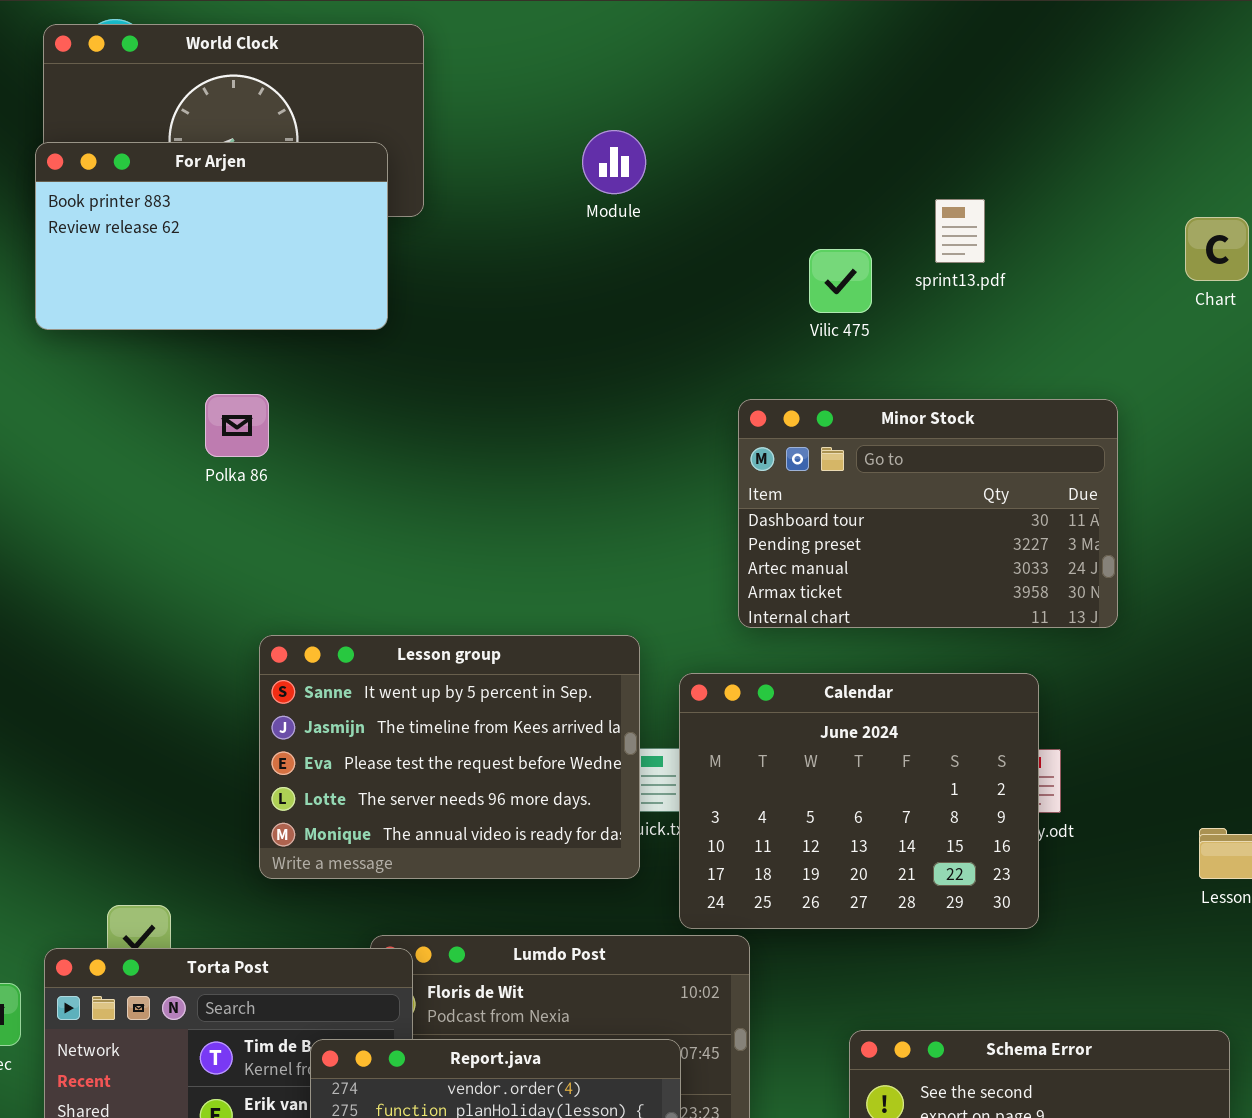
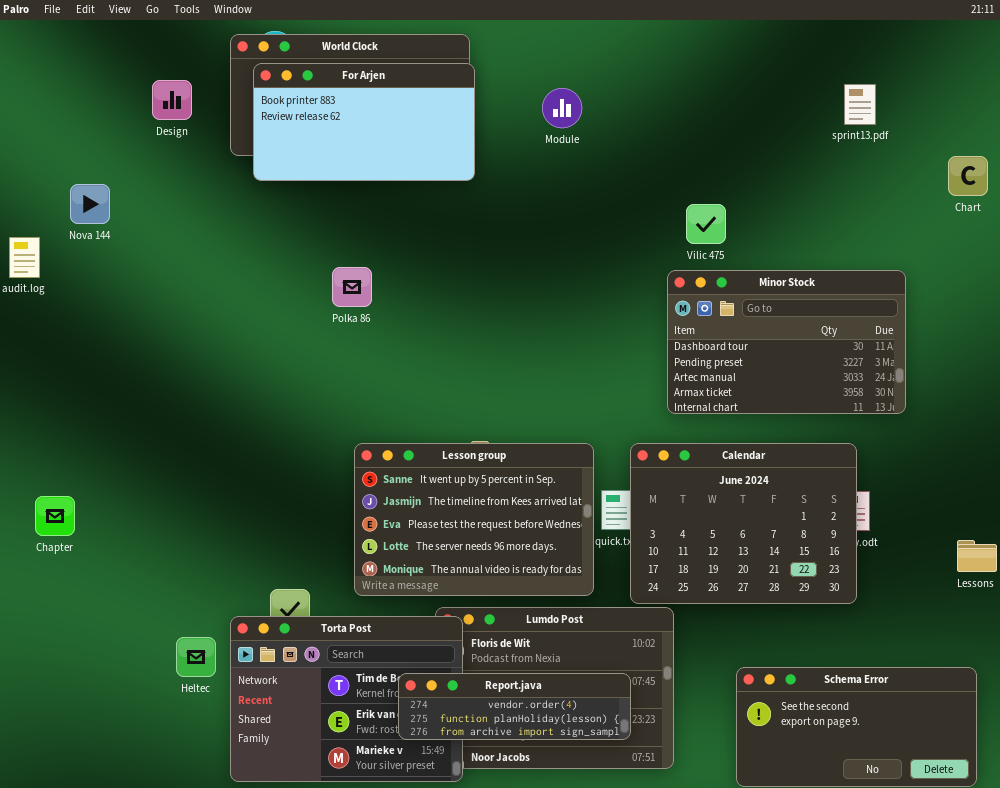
Module: [582,130,646,194] -> [542,88,582,128], moved
For Arjen: [35,142,388,330] -> [253,63,475,181], moved
sprint13.pdf: [935,199,985,263] -> [844,84,876,125], moved
Vilic 475: [809,249,872,313] -> [686,204,726,244], moved
Lesson group: [259,635,640,879] -> [354,443,594,596], moved

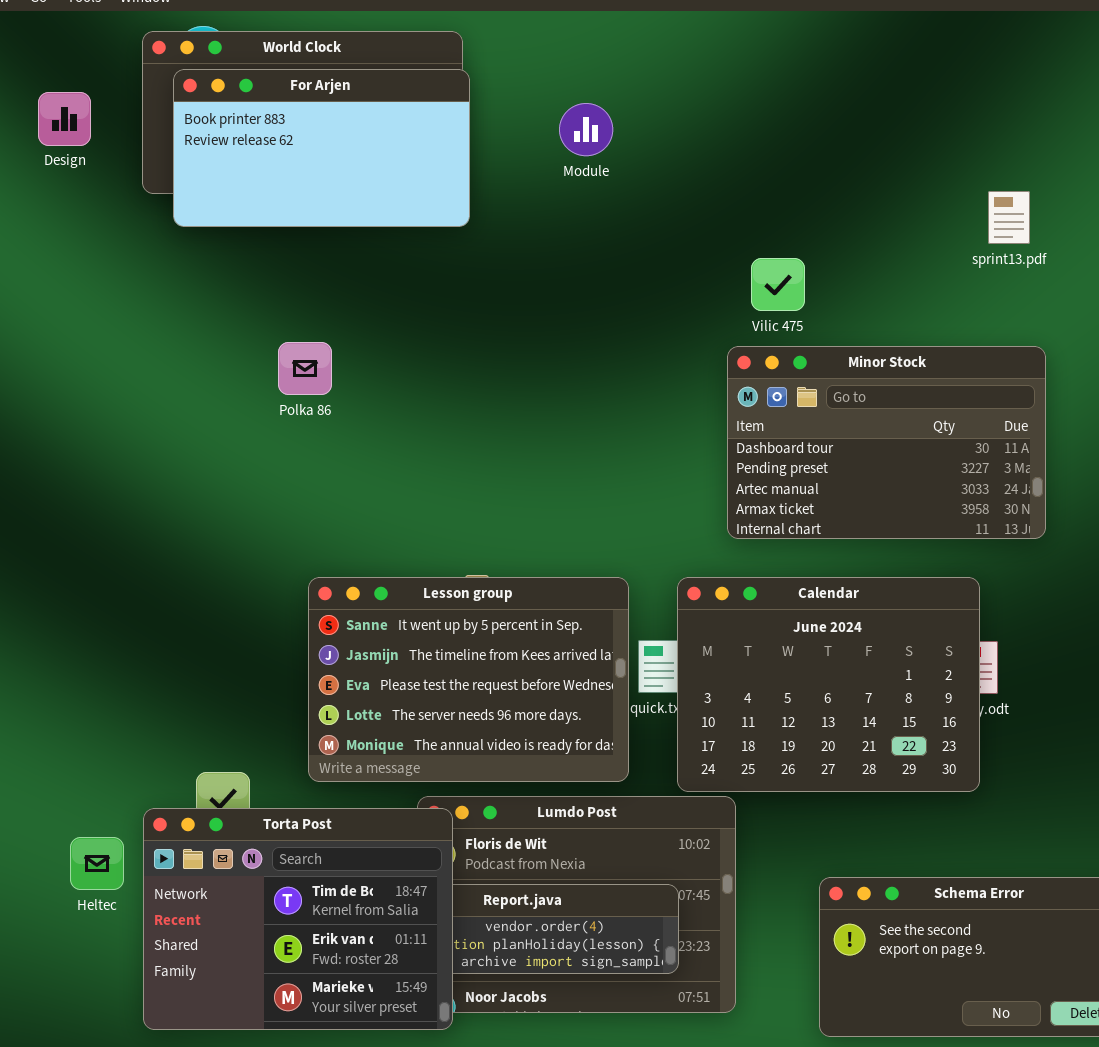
sprint13.pdf: [844,84,876,125] -> [988,191,1030,244], moved
Torta Post: [230,616,463,782] -> [143,808,453,1030], raised

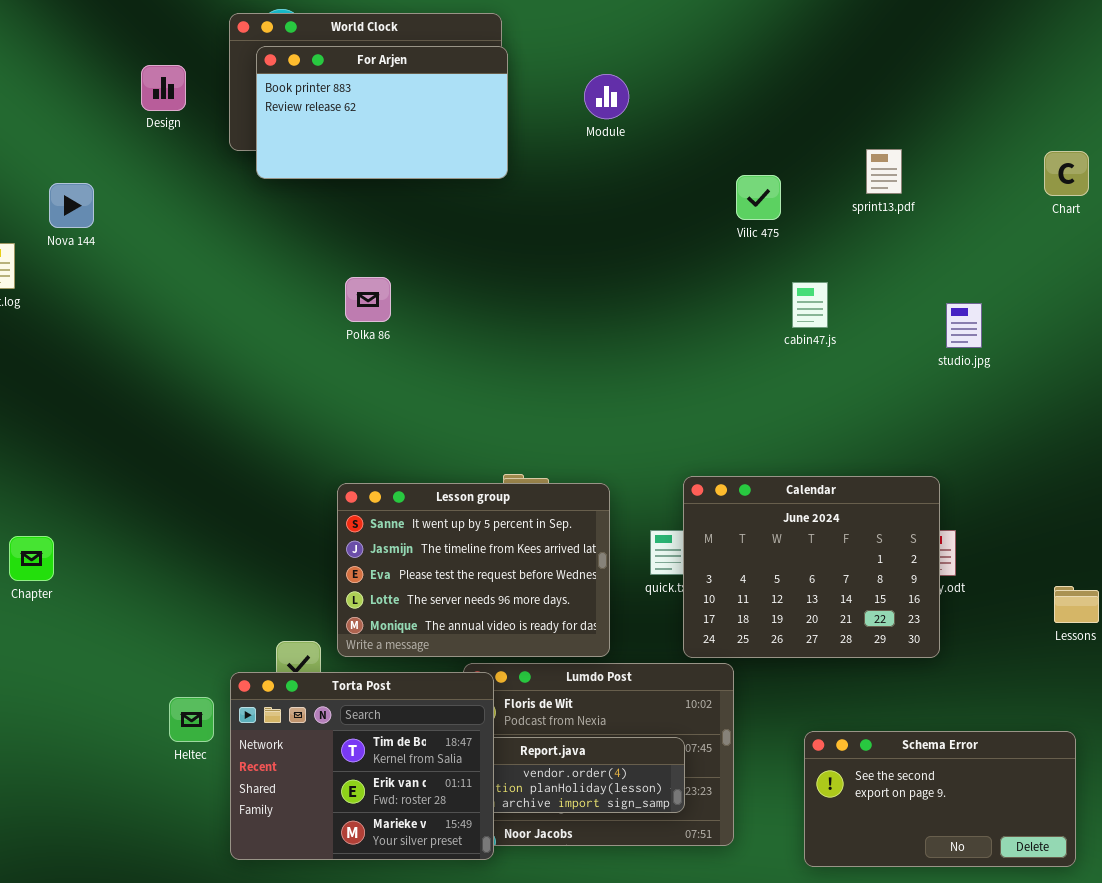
sprint13.pdf: [988,191,1030,244] -> [866,149,902,194], moved
Vilic 475: [751,258,805,311] -> [736,175,781,220], moved
Minor Stock: [727,346,1046,539] -> none, closed
Lesson group: [308,577,629,782] -> [337,483,610,657], moved

